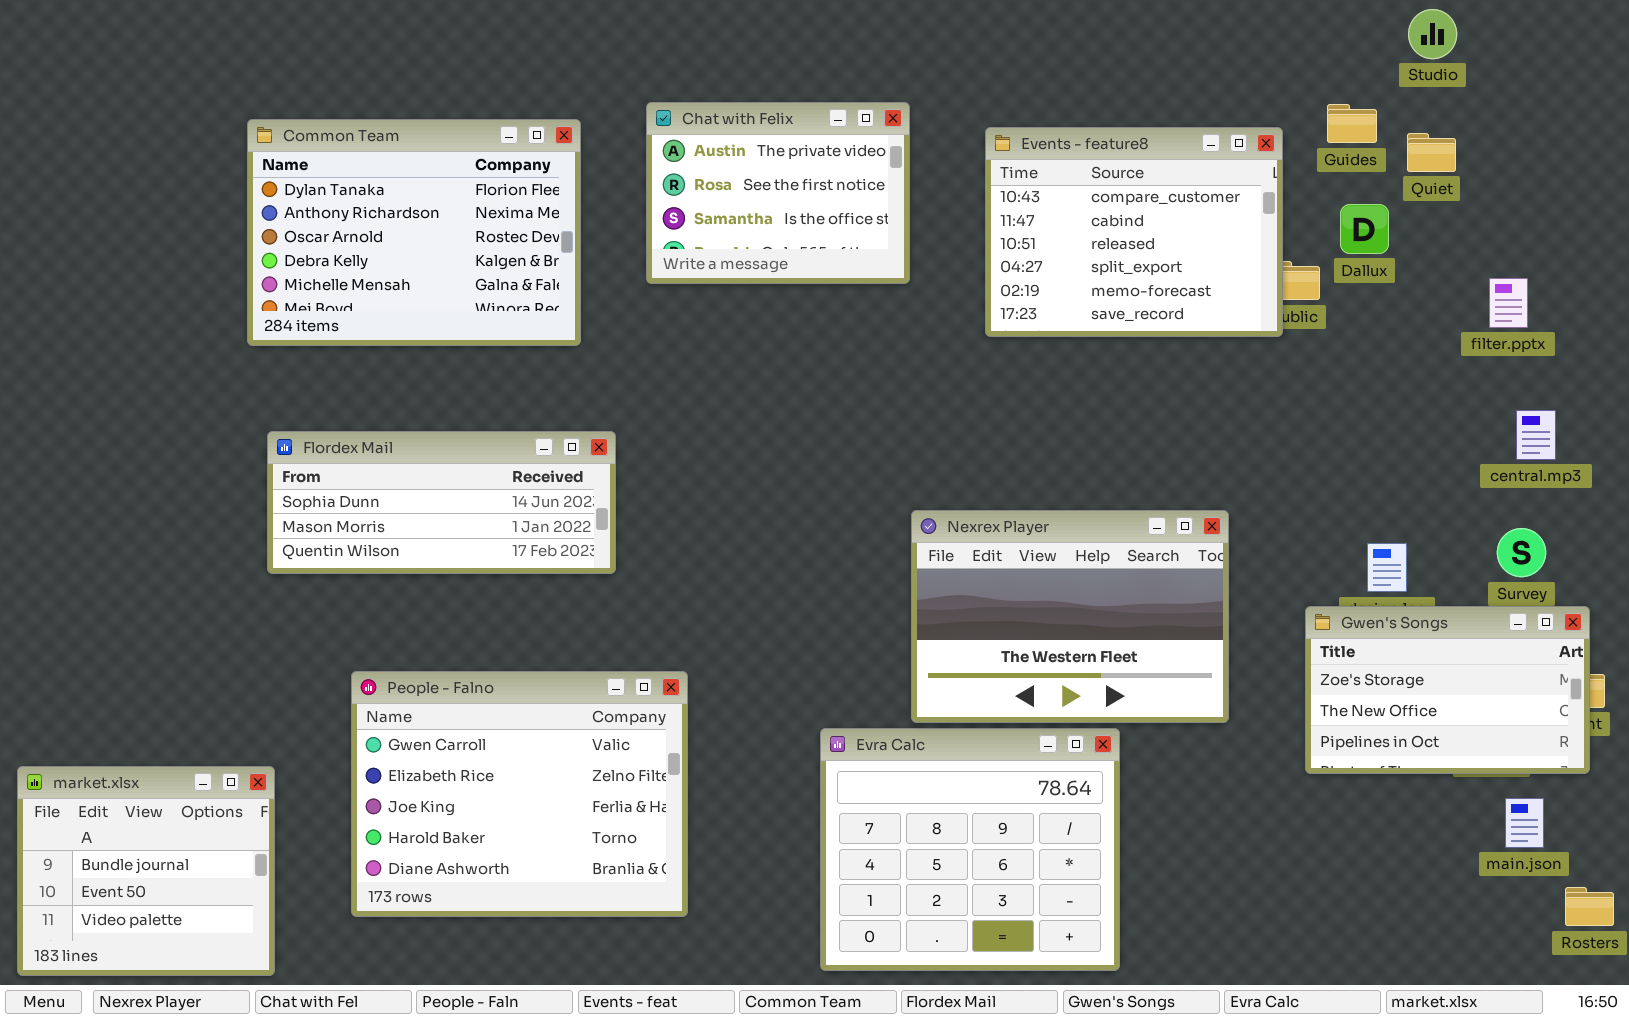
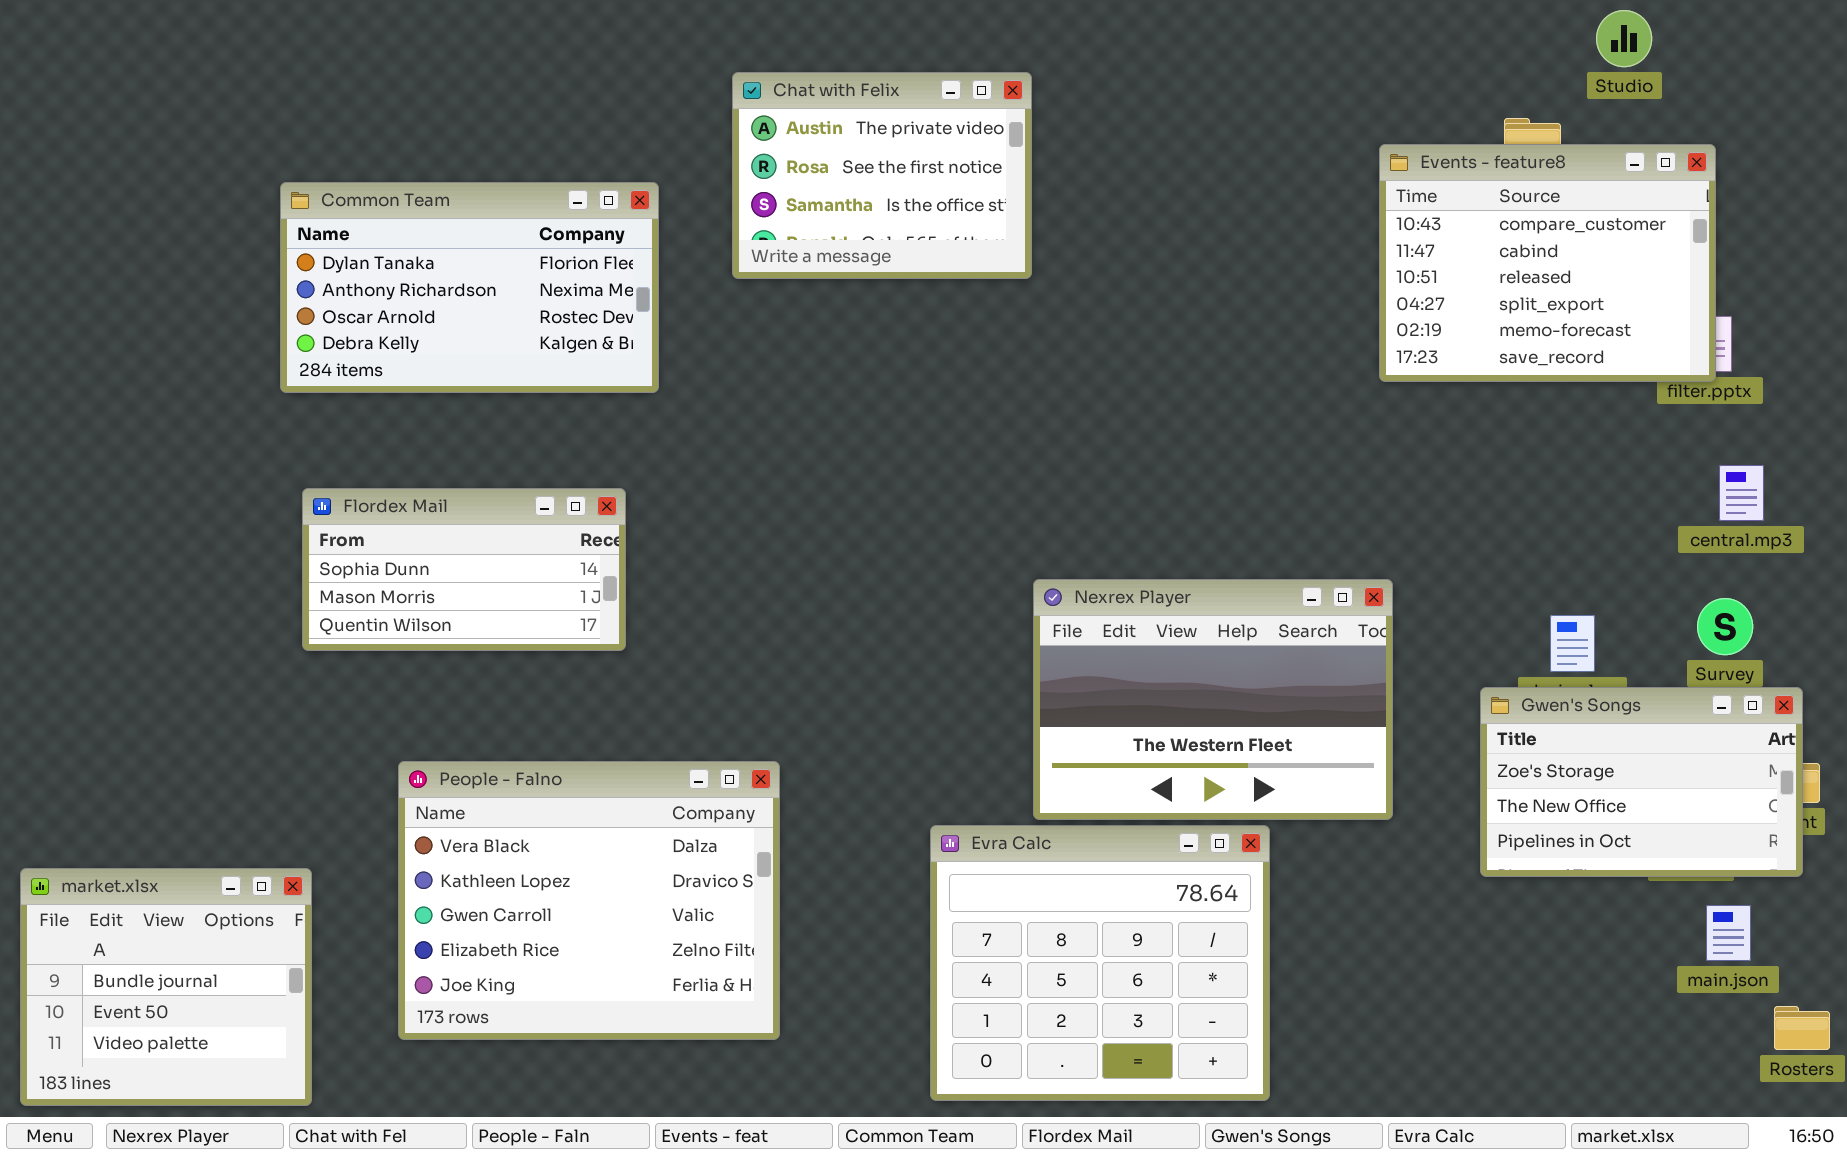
Chat with Felix: [646,102,910,284] -> [732,72,1032,279], moved
Common Team: [247,119,581,346] -> [280,182,659,393], resized
Events - feature8: [985,127,1283,337] -> [1379,144,1716,382], moved
Flordex Mail: [267,431,616,574] -> [302,488,626,651], resized
People - Falno: [351,671,688,917] -> [398,761,780,1040], scrolled up 2 rows

